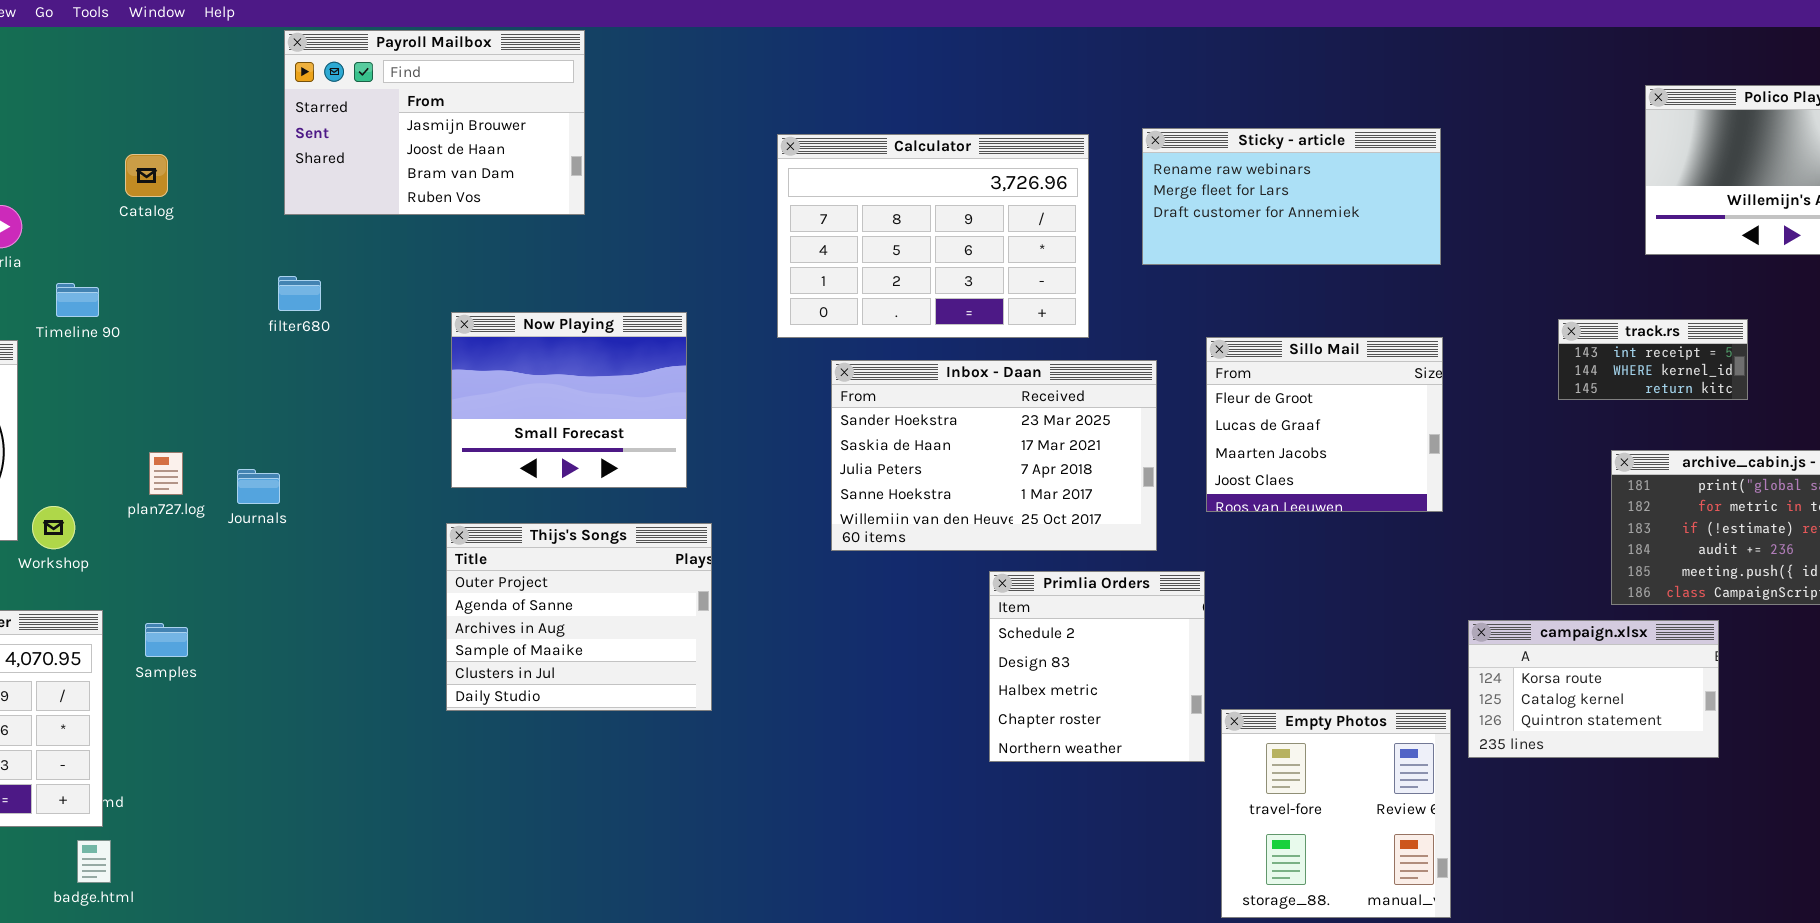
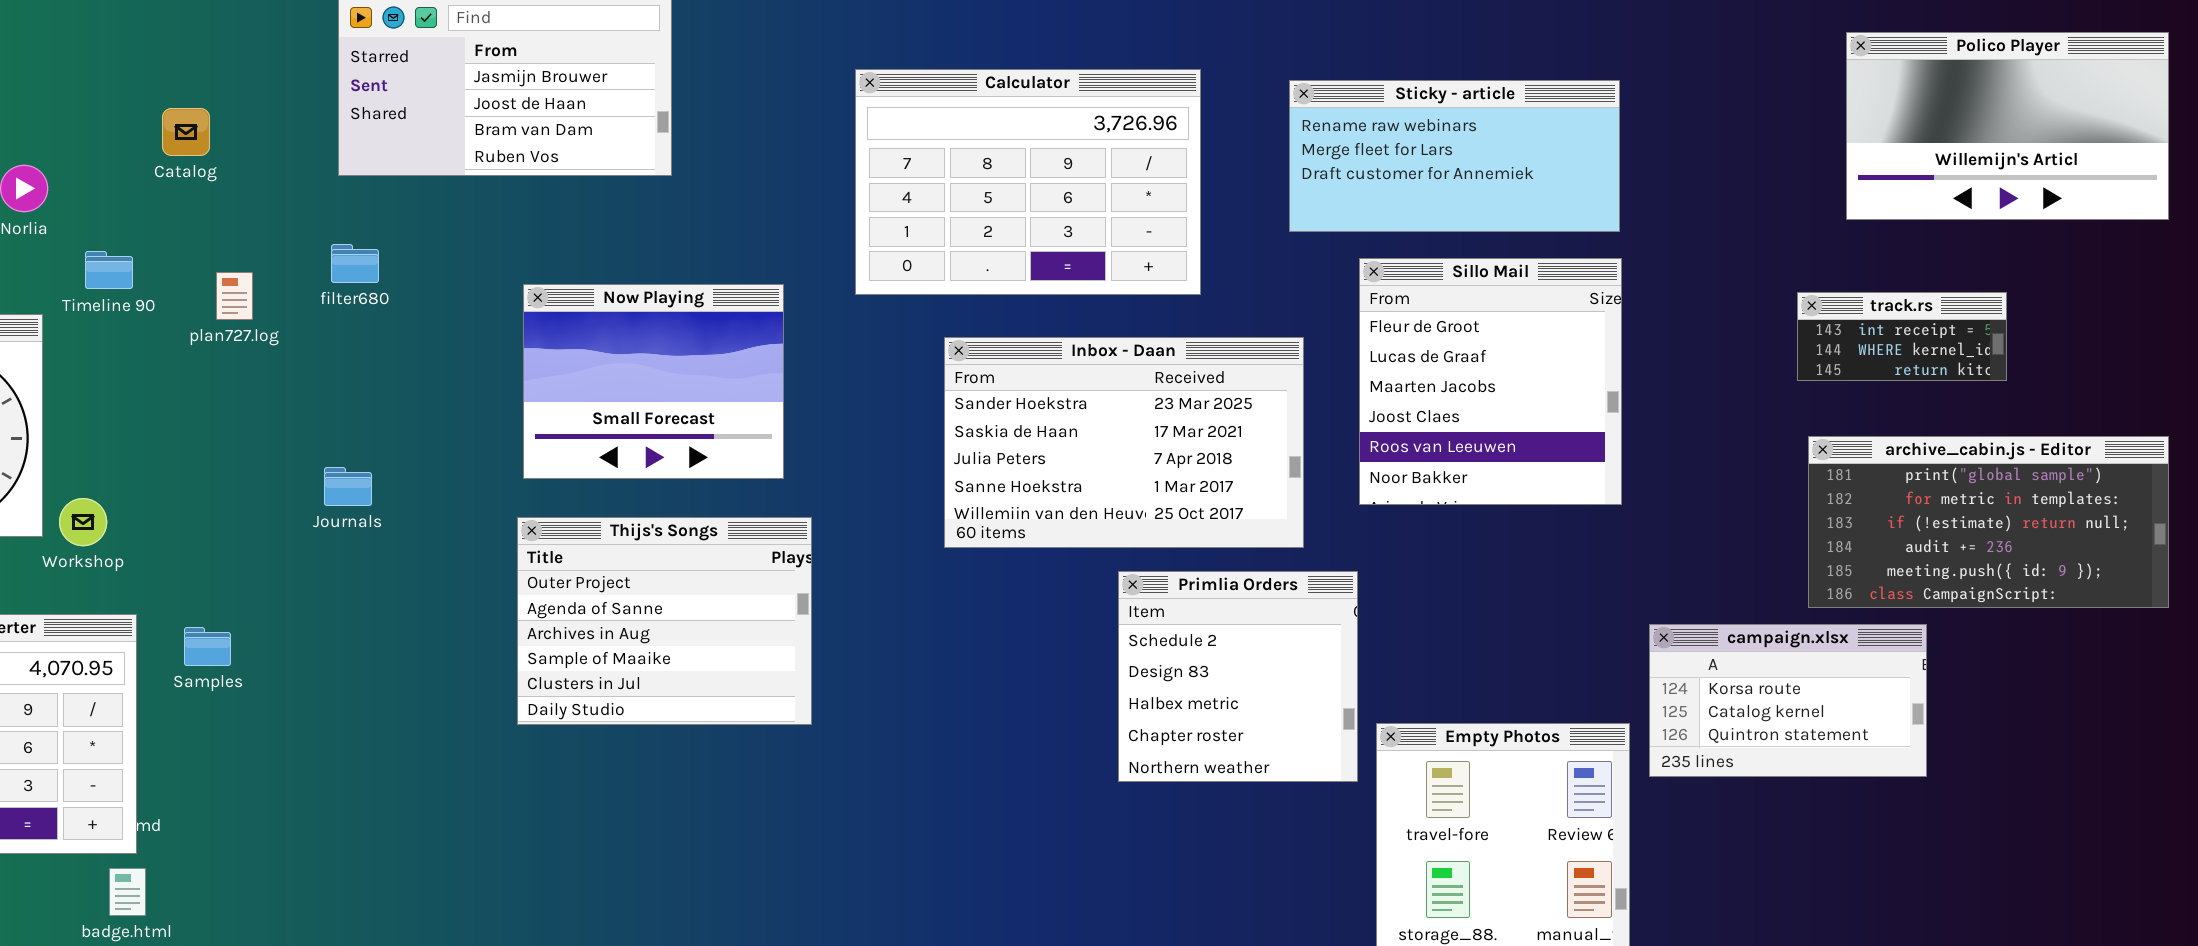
Calculator: [777,134,1089,338] -> [855,69,1201,295], moved
track.rs: [1558,319,1748,400] -> [1797,292,2007,381], moved
Sillo Mail: [1206,337,1443,512] -> [1359,258,1622,505], resized
plan727.log: [149,452,183,495] -> [216,272,253,320], moved
Journals: [237,469,280,504] -> [324,467,372,506], moved

